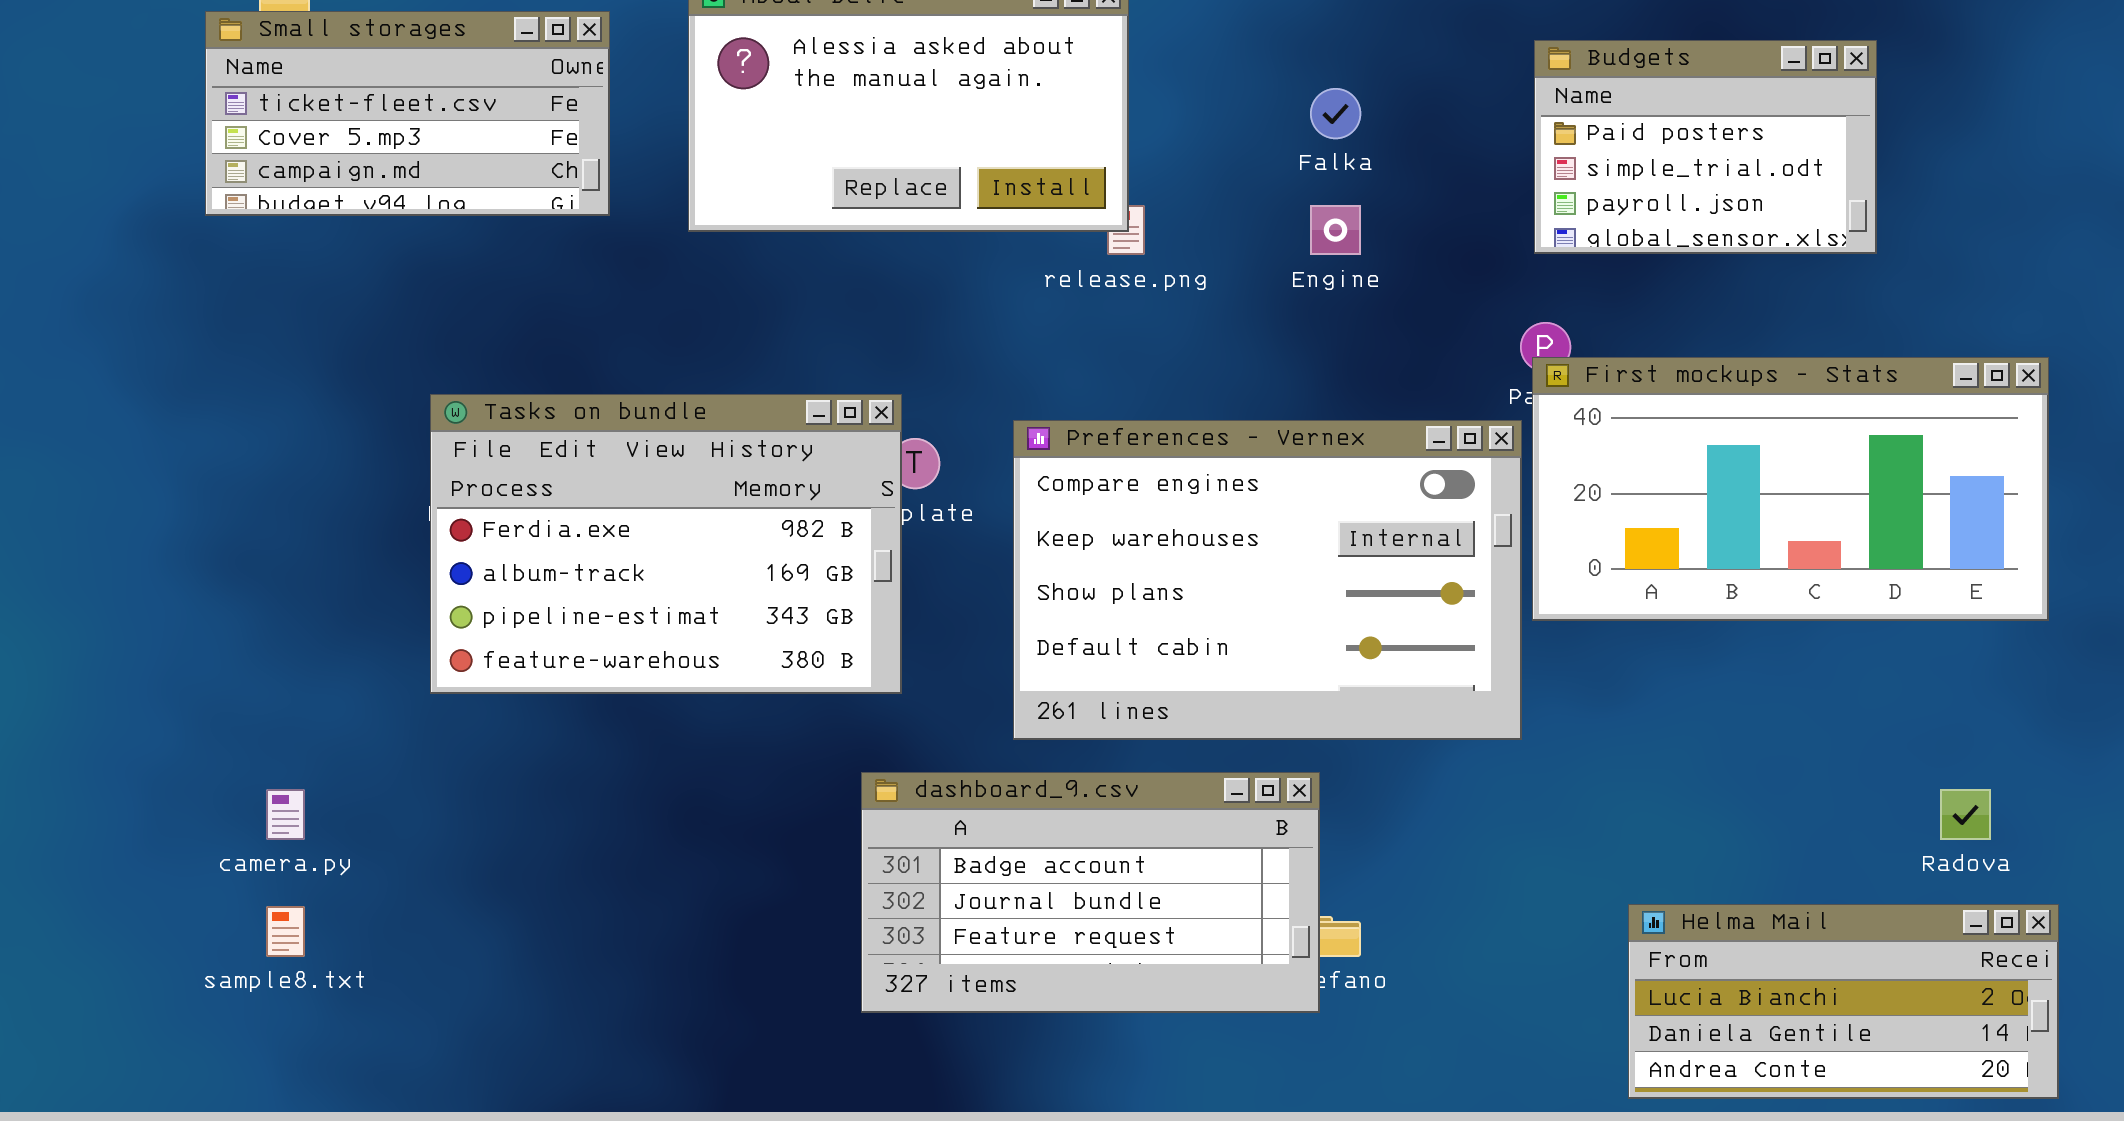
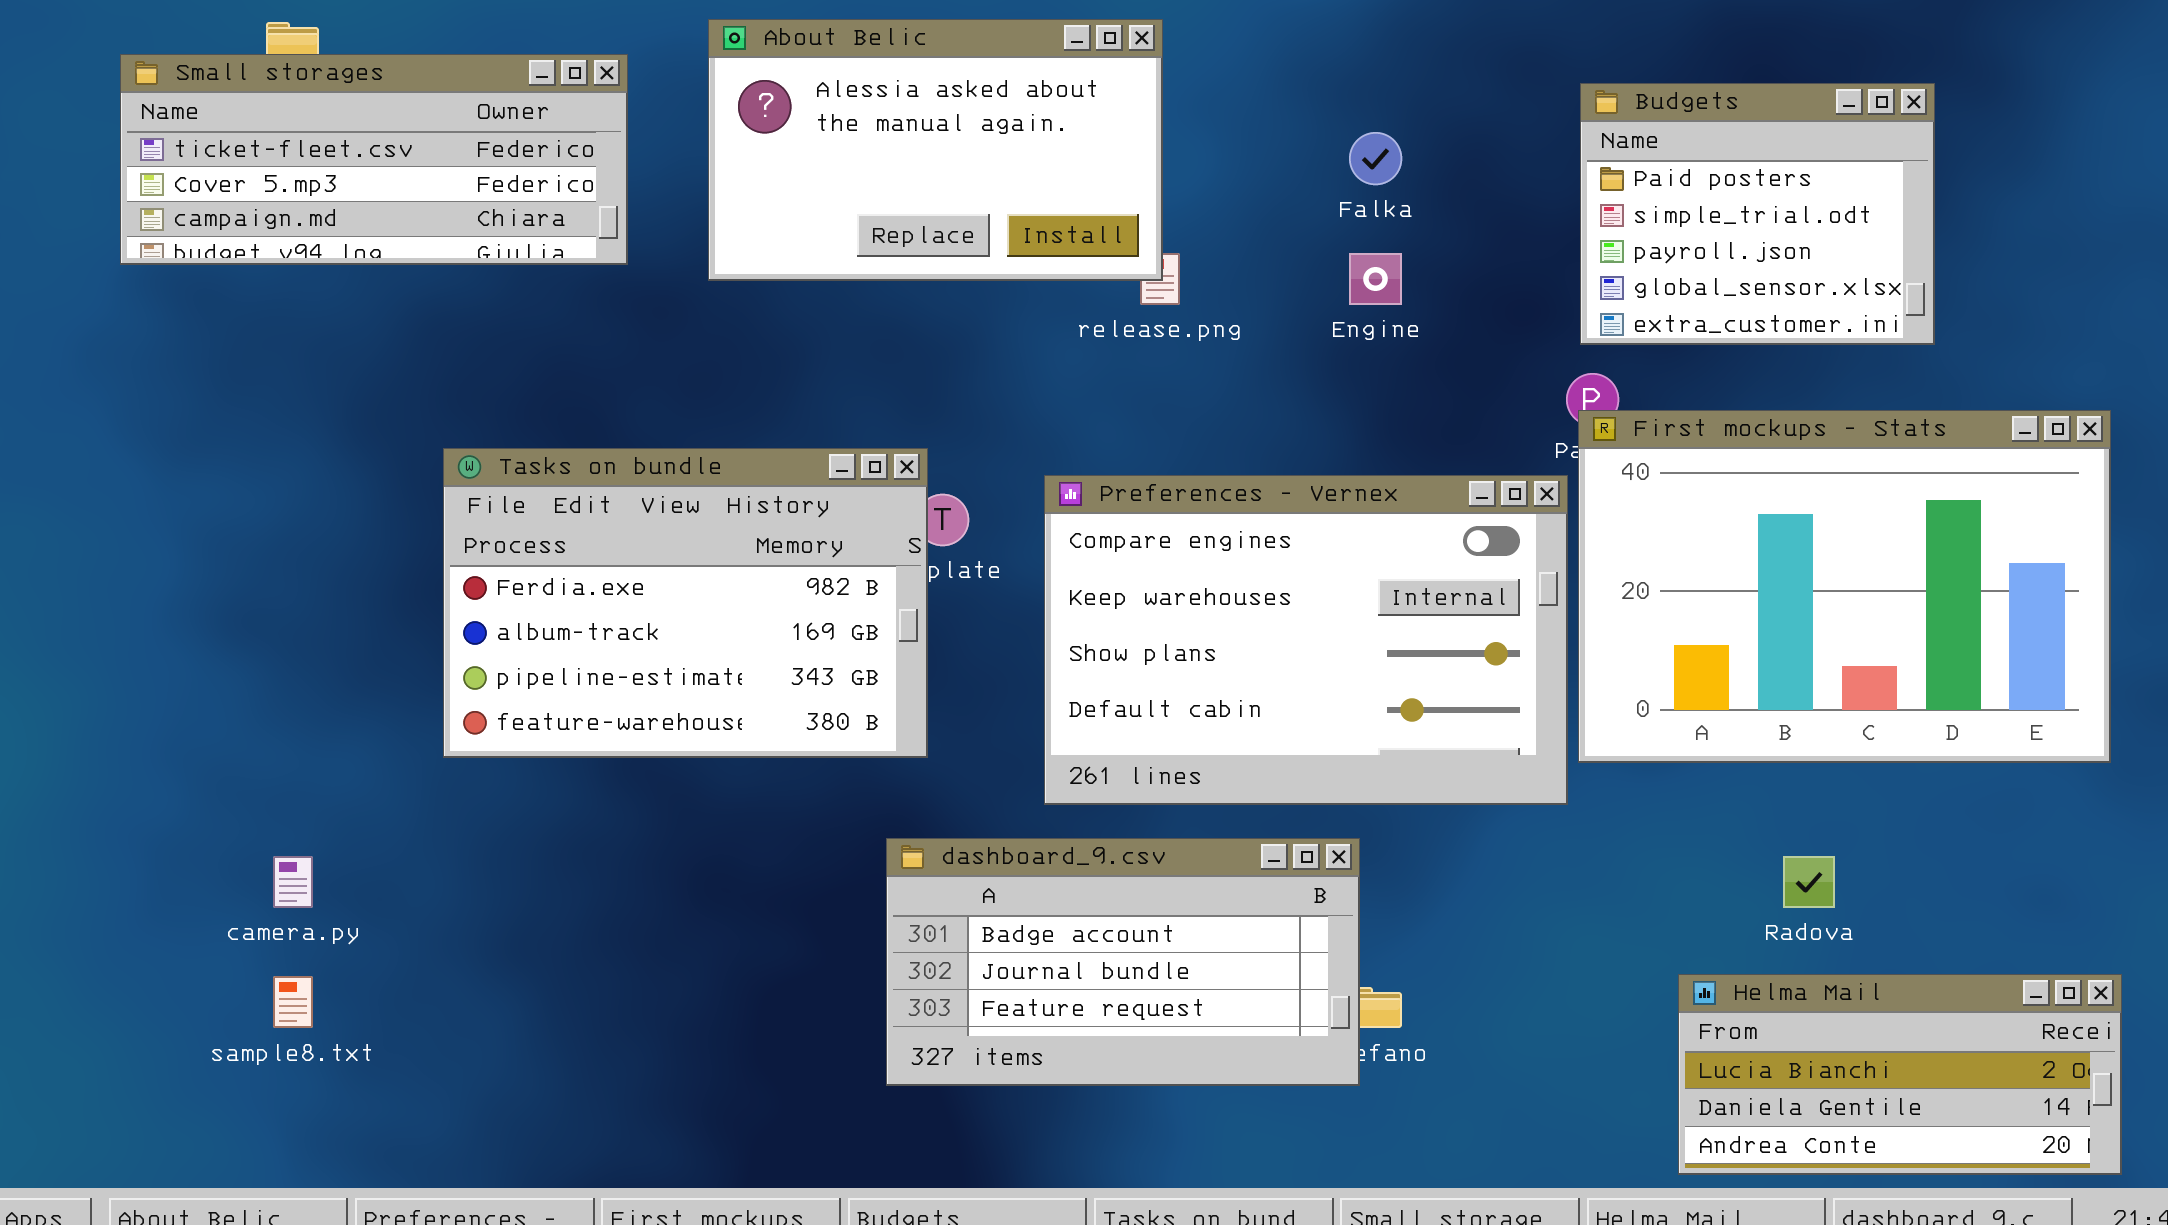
Small storages: [205,11,610,216] -> [120,54,628,265], resized
Budgets: [1534,40,1877,254] -> [1580,83,1935,345], resized
First mockups - Stats: [1532,357,2049,621] -> [1578,410,2111,763], resized
Radova: [1940,789,1991,840] -> [1783,856,1835,908], moved

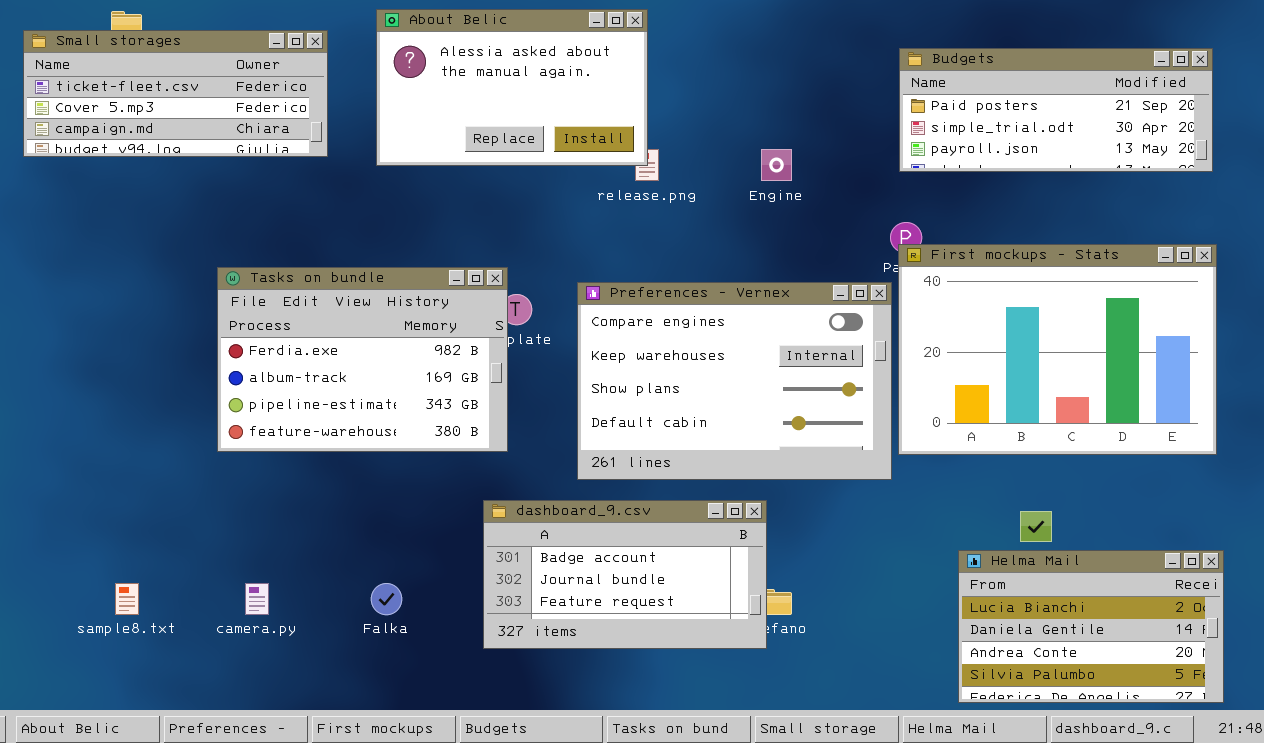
Budgets: [1580,83,1935,345] -> [899,48,1213,172], resized
Falka: [1349,132,1402,185] -> [371,583,402,615], moved
camera.py: [273,856,313,908] -> [245,583,269,615], moved
Helma Mail: [1678,974,2122,1175] -> [958,550,1224,703], resized

